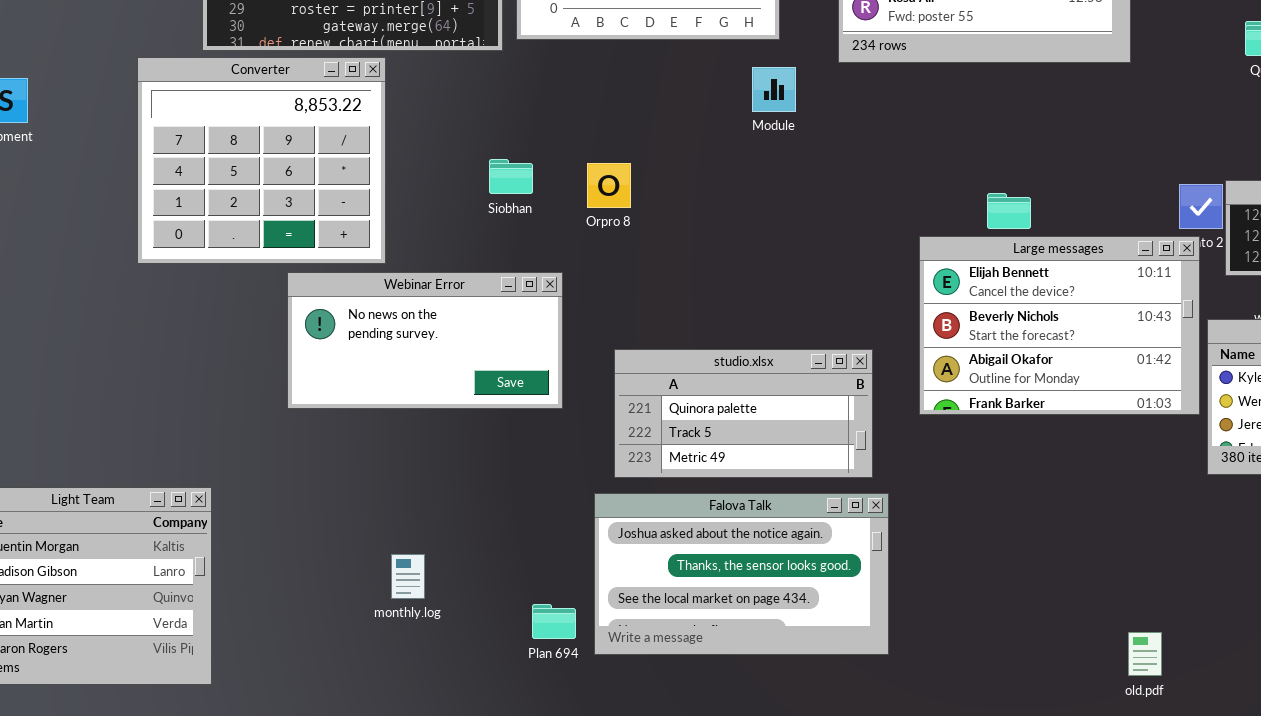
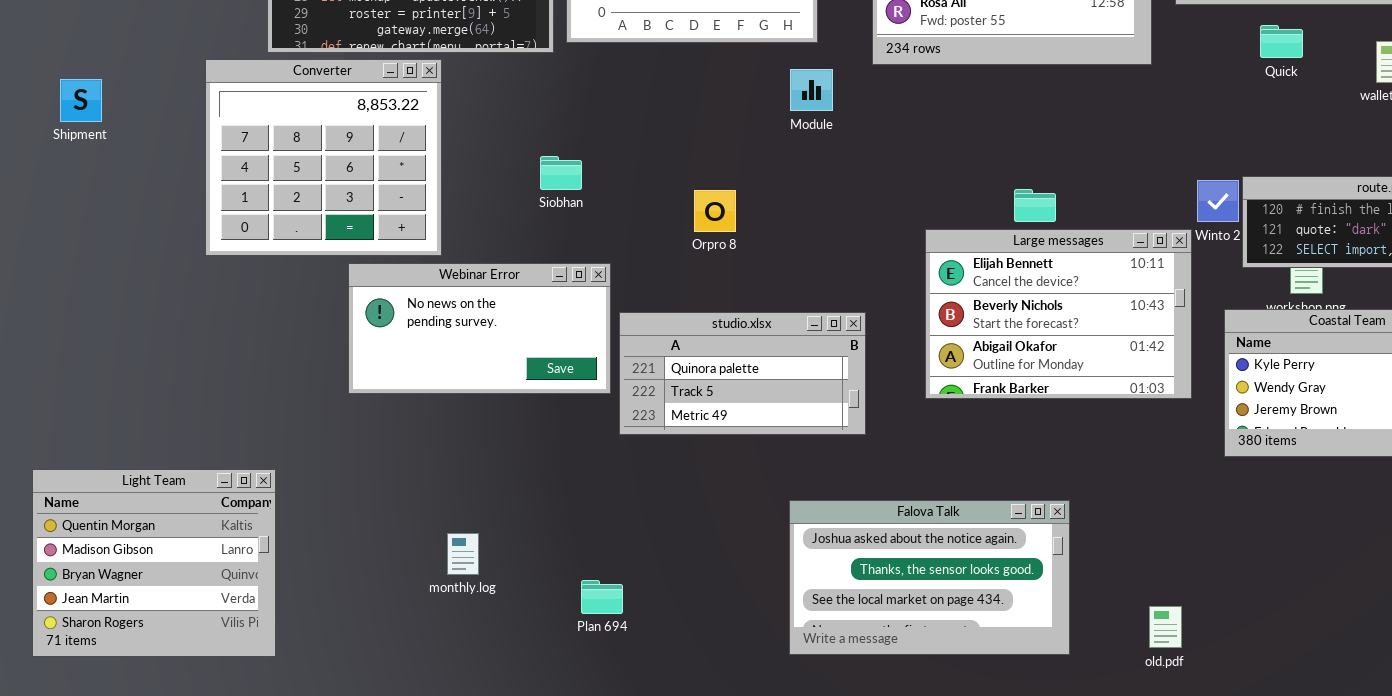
Orpro 8: [587,163,631,208] -> [694,190,736,232], moved
Large messages: [919,236,1200,415] -> [925,229,1192,399], moved
studio.xlsx: [614,349,873,478] -> [619,312,866,435], moved
Falova Talk: [594,493,889,655] -> [789,500,1070,655], moved

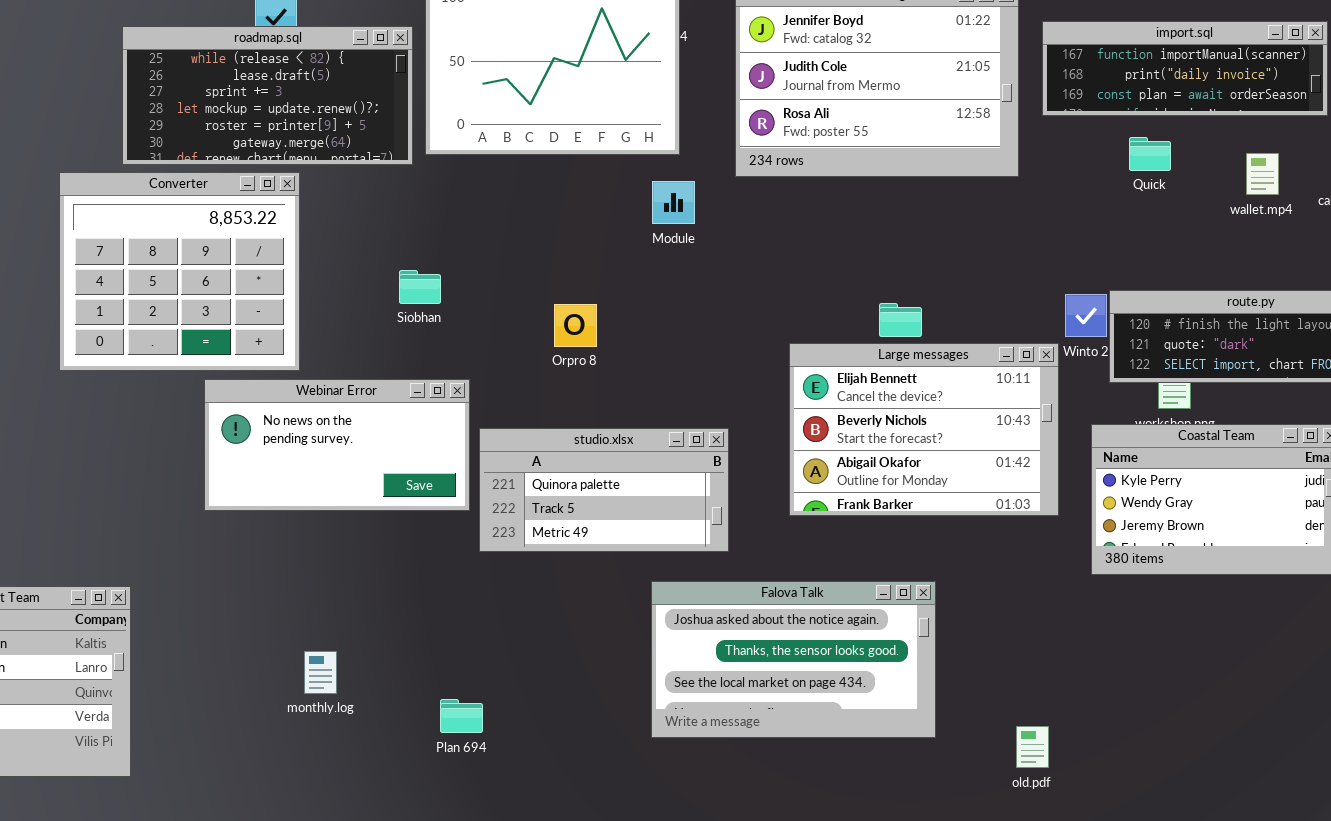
Falova Talk: [789,500,1070,655] -> [651,581,936,738], moved

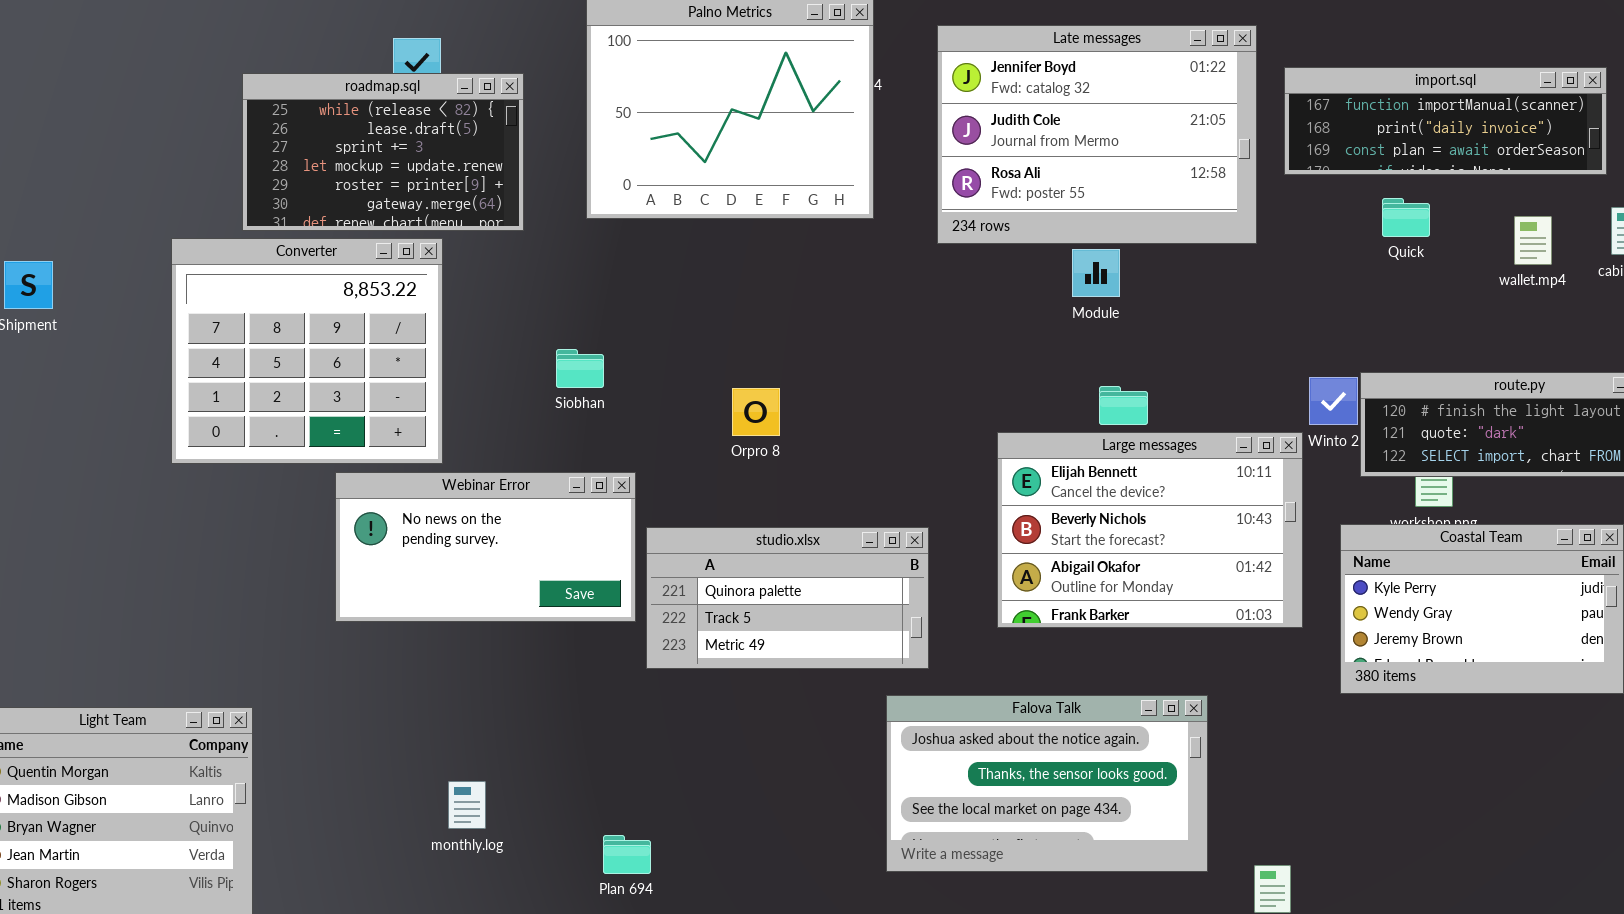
roadmap.sql: [122,26,413,165] -> [242,73,524,231], resized
Module: [652,181,695,224] -> [1072,249,1120,297], moved
Falova Talk: [651,581,936,738] -> [886,695,1208,872], moved

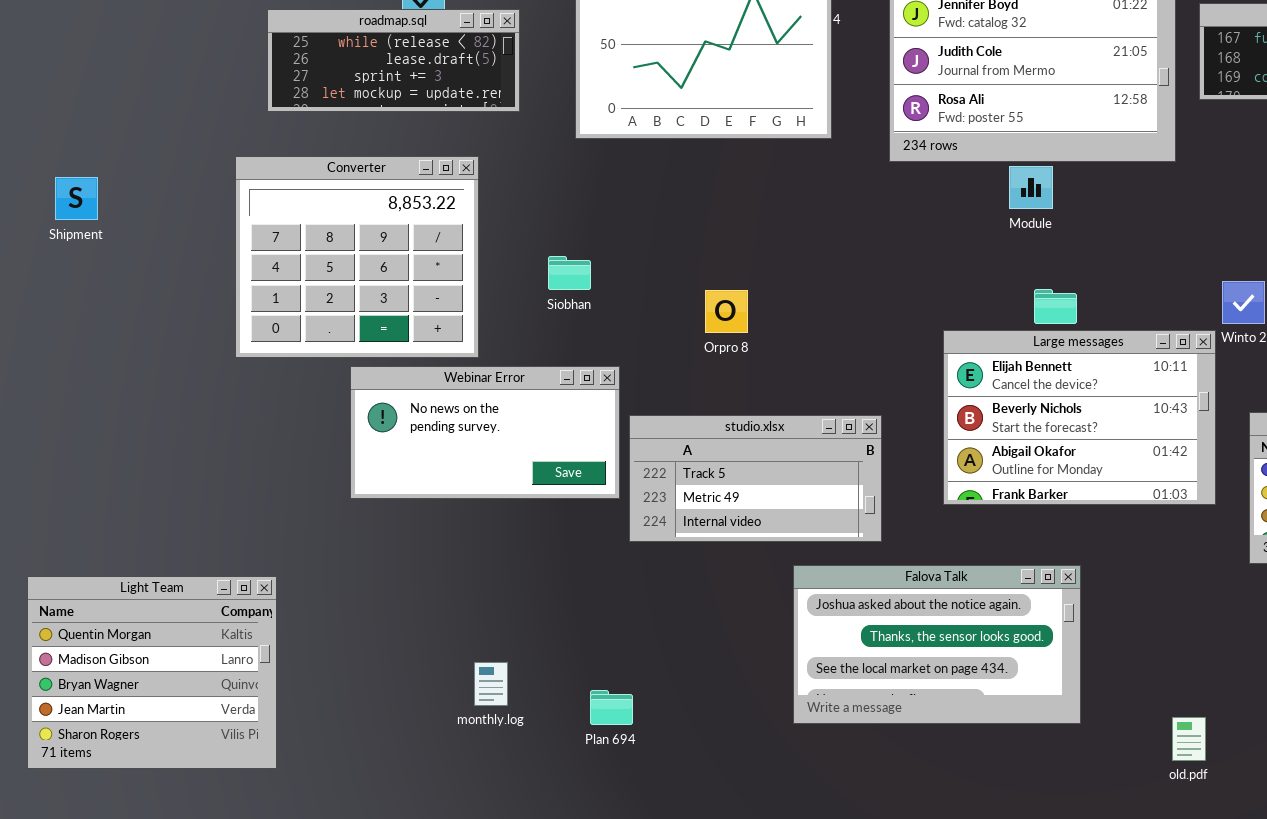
roadmap.sql: [242,73,524,231] -> [267,9,520,112], resized
Converter: [171,238,443,464] -> [235,156,479,358], moved
studio.xlsx: [646,527,929,669] -> [629,415,882,542], scrolled down 1 row
Falova Talk: [886,695,1208,872] -> [793,565,1081,724], moved
monthly.log: [448,781,486,829] -> [474,662,508,706], moved

